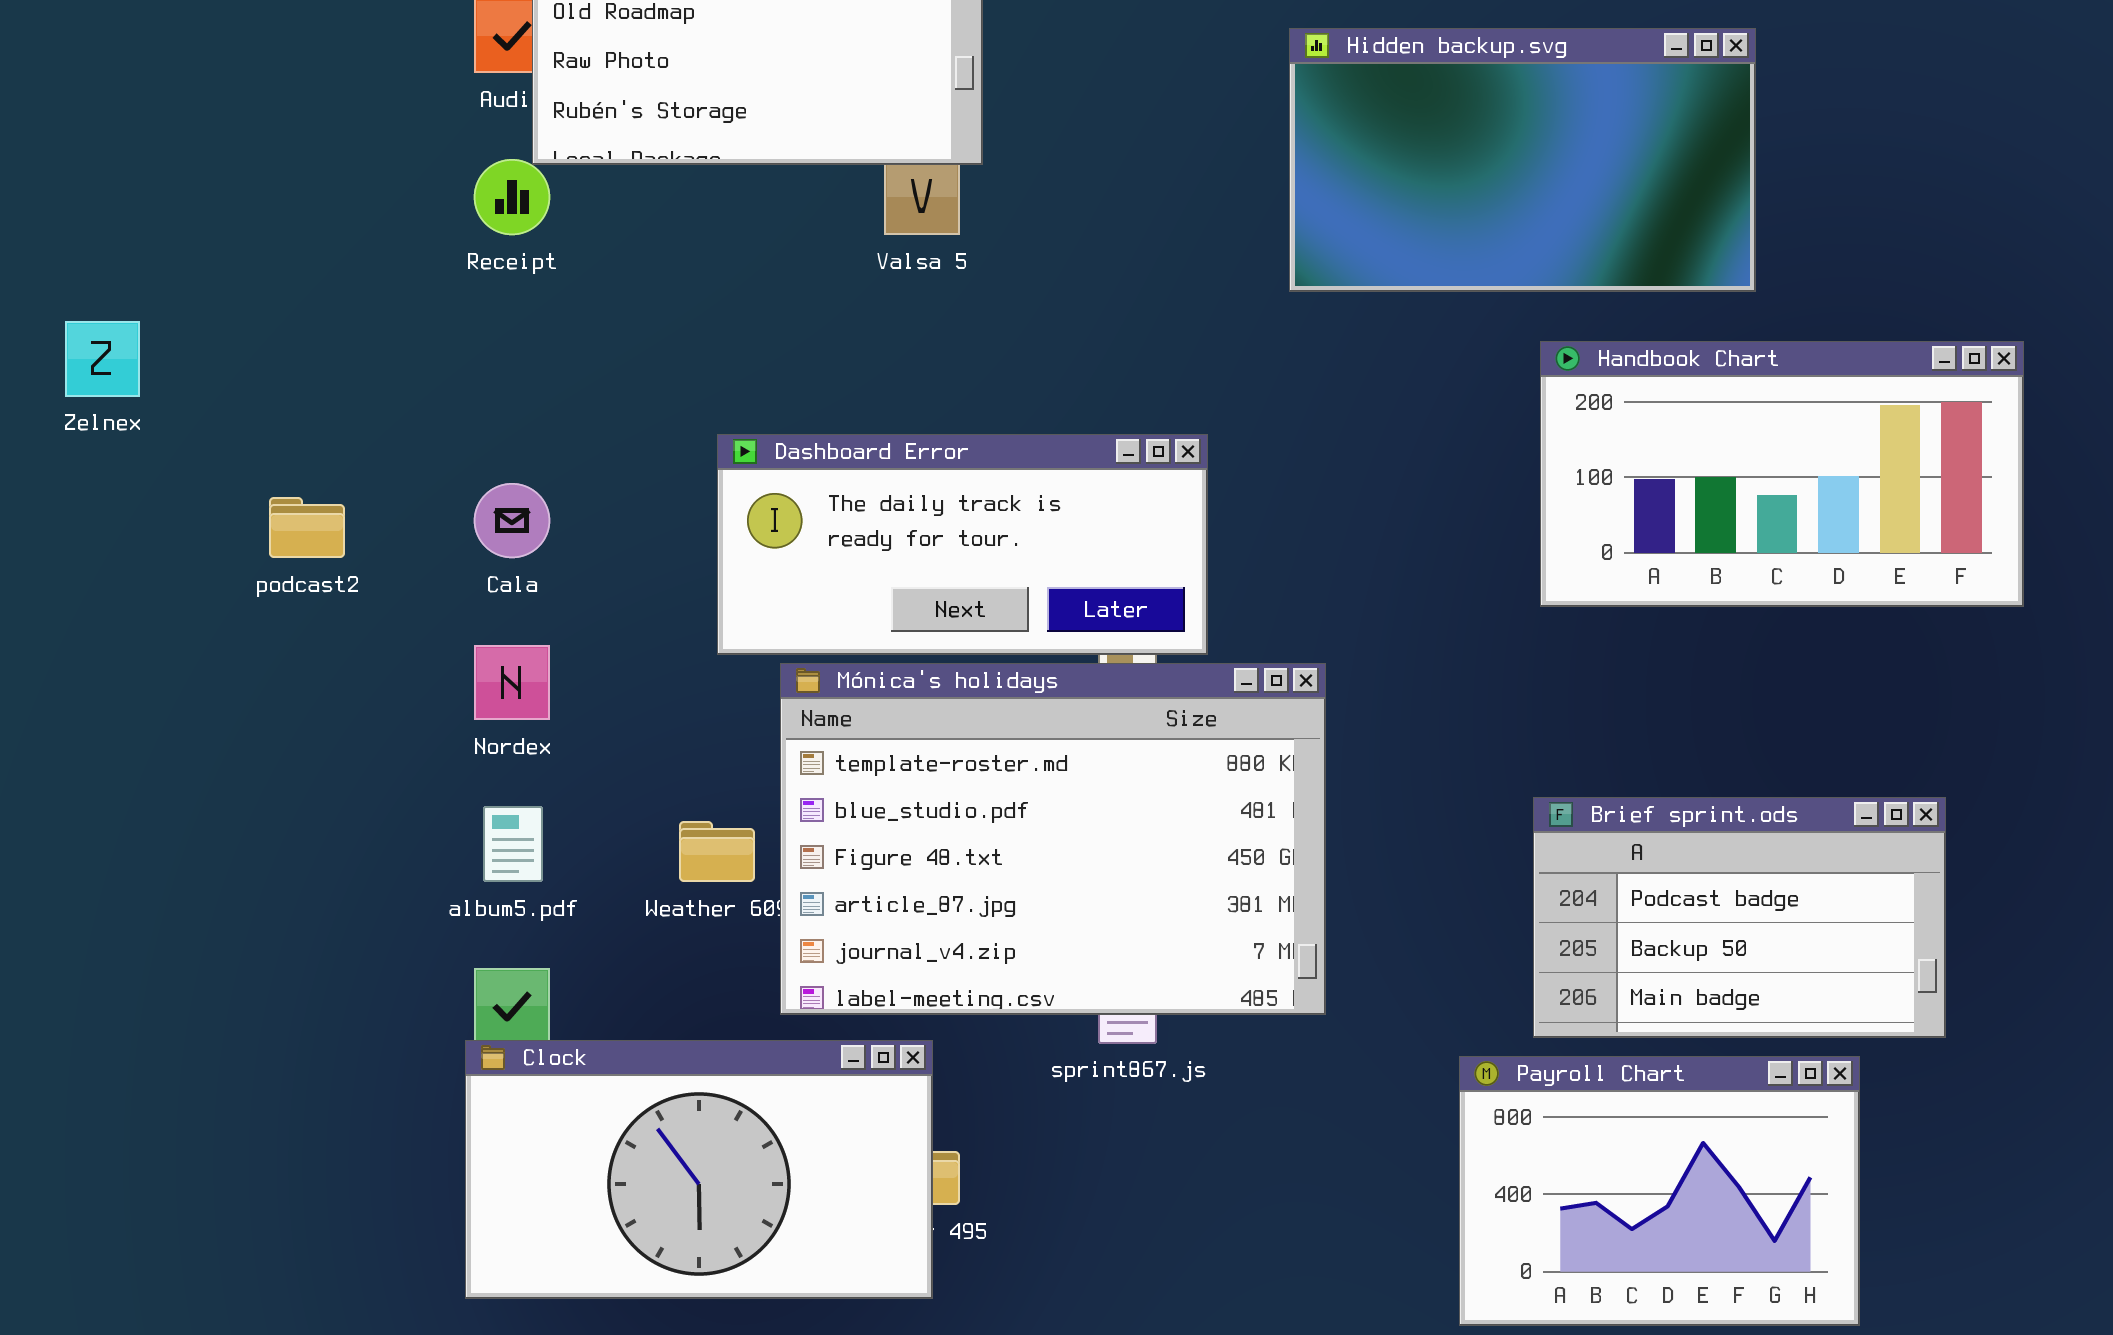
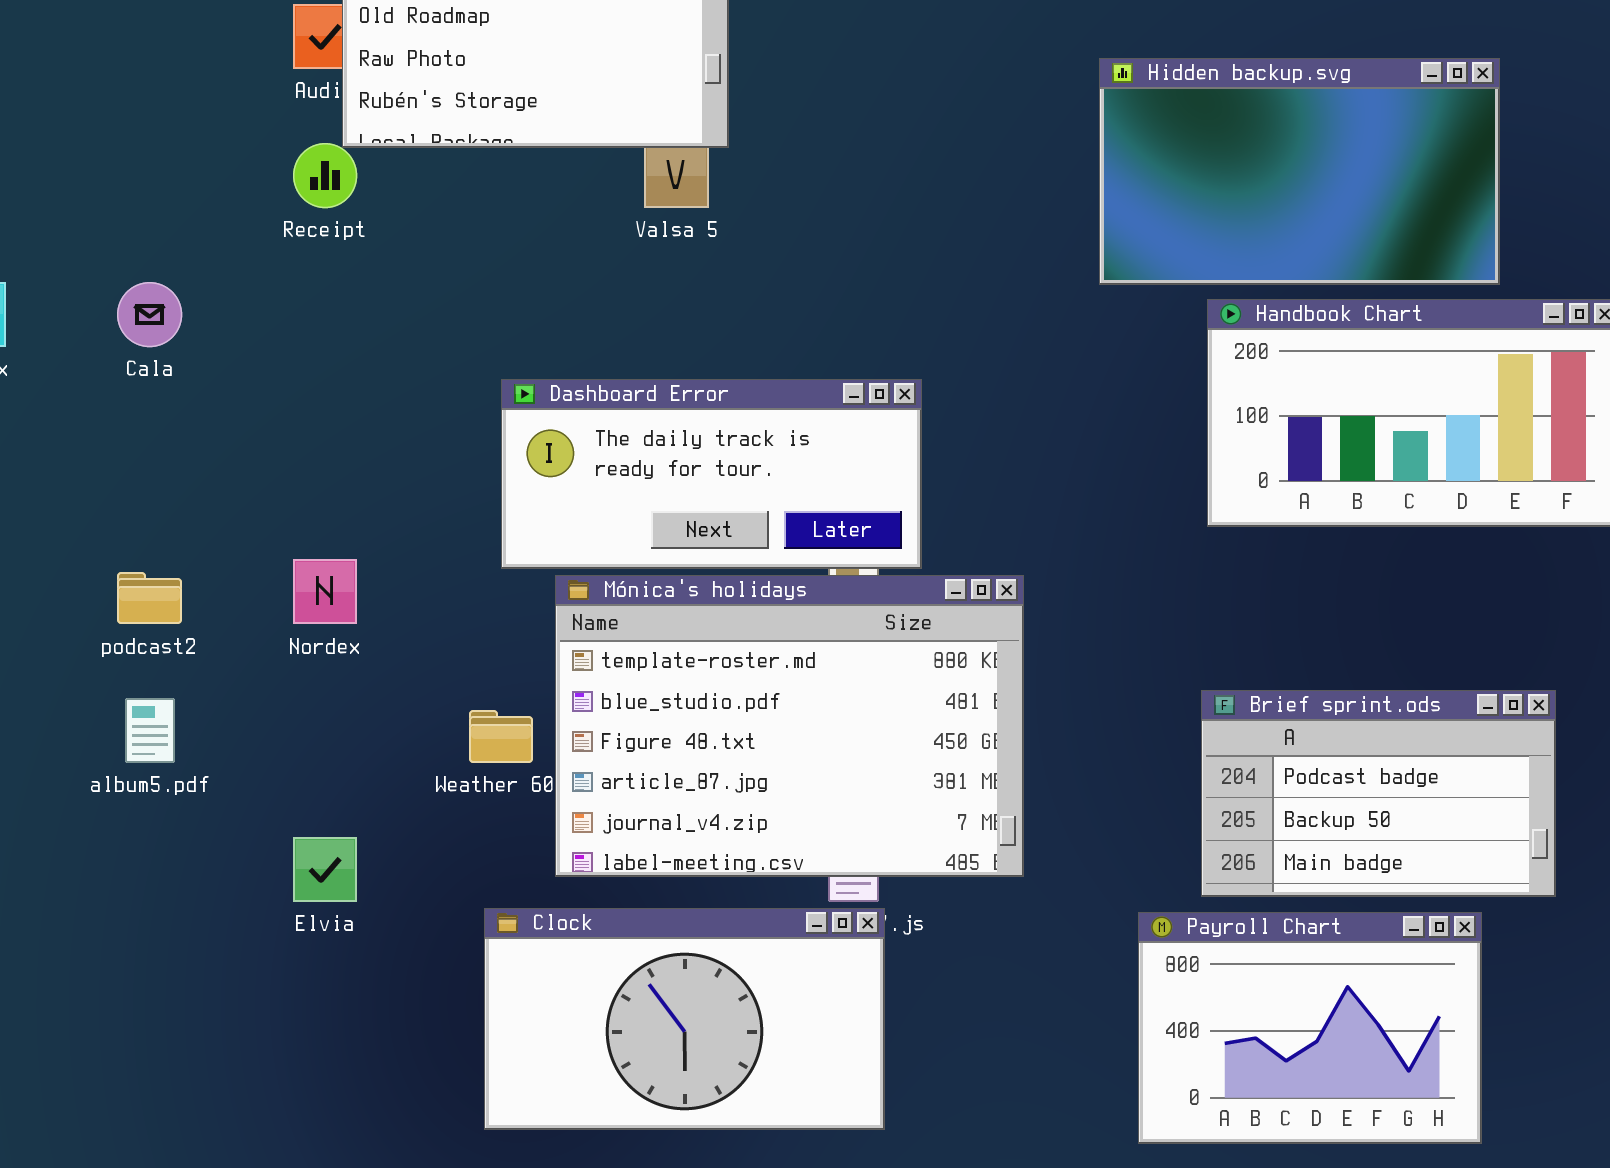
Hidden backup.svg: [1289,28,1756,292] -> [1099,58,1500,285], moved
Cala: [474,483,550,558] -> [117,282,182,347], moved
podcast2: [269,497,345,558] -> [117,572,182,624], moved
album5.pdf: [483,806,543,882] -> [125,698,175,763], moved
Clock: [465,1040,933,1299] -> [484,908,885,1130], moved

